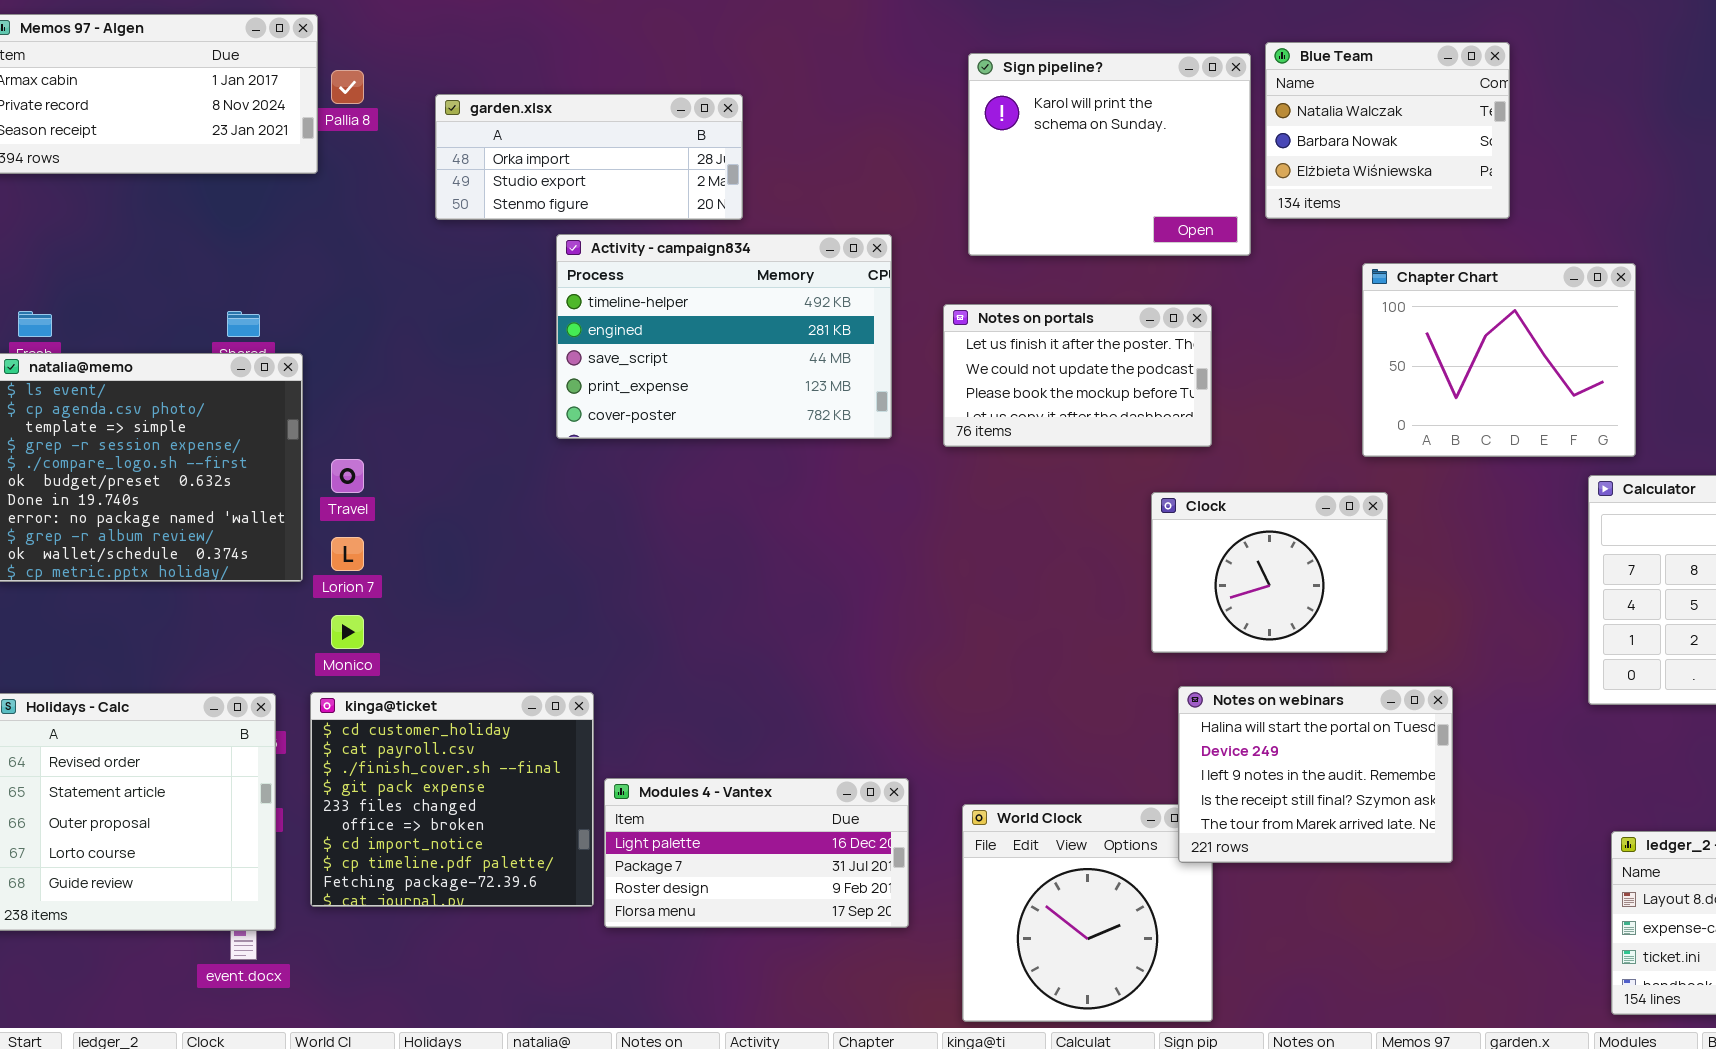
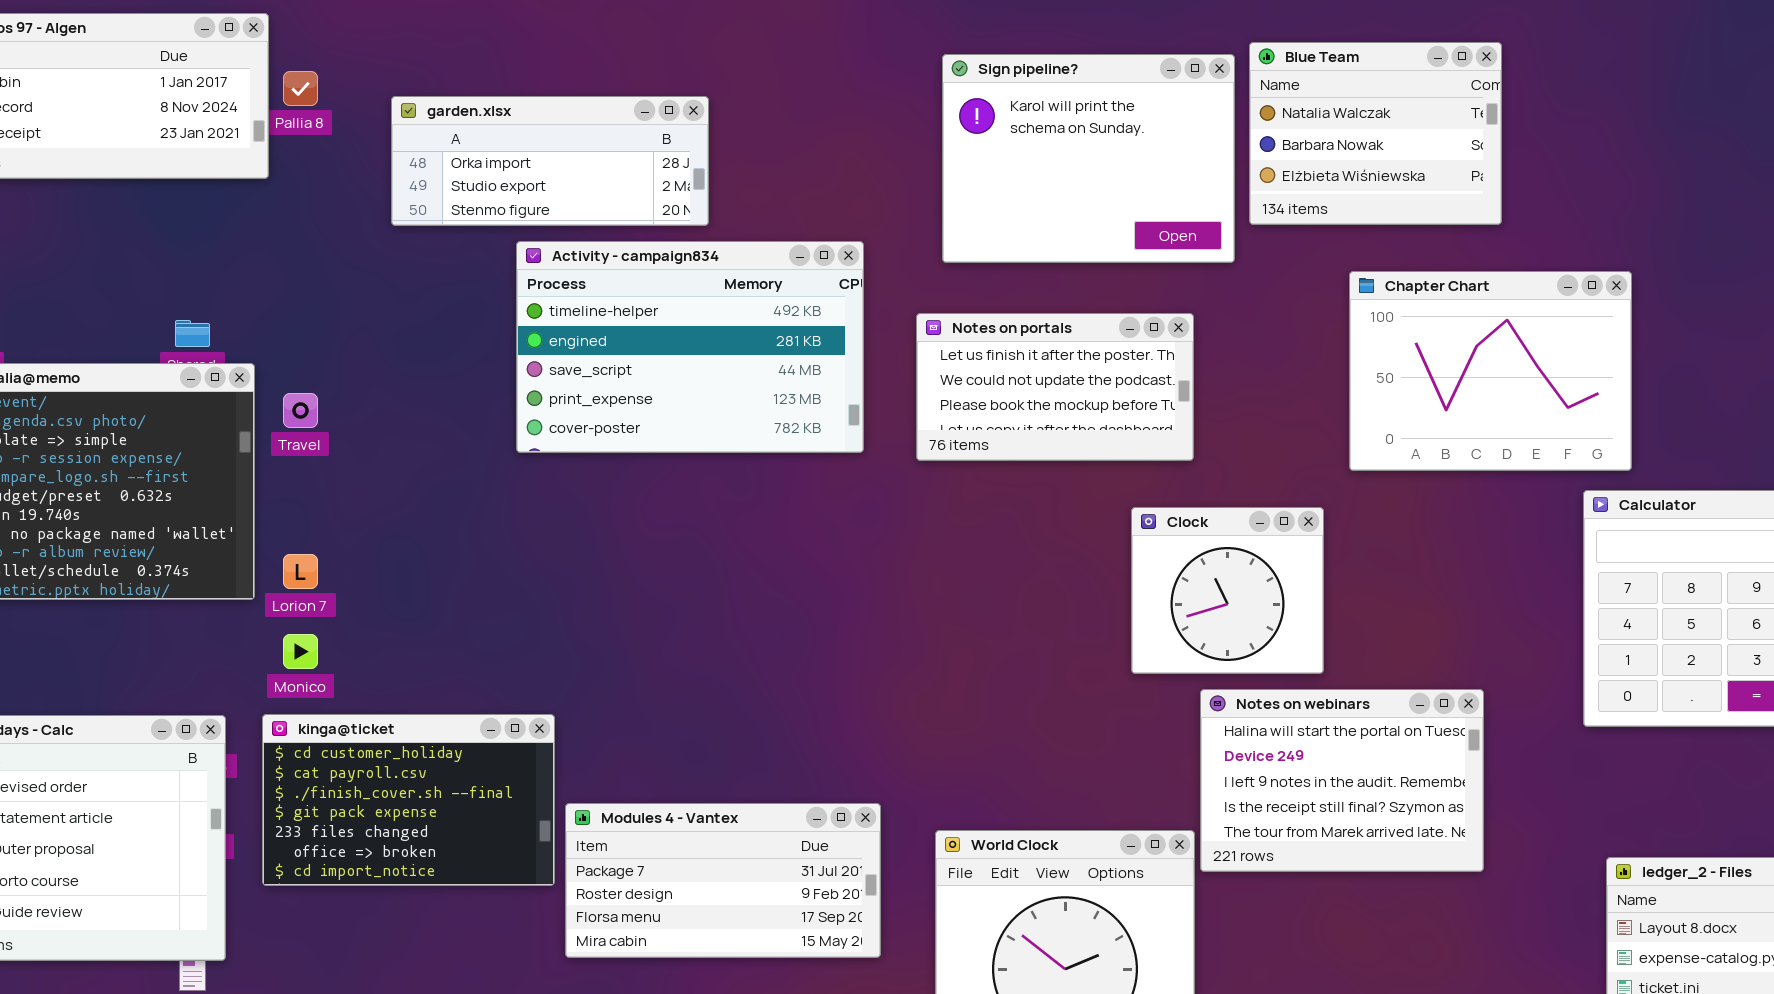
Travel: [331,459,364,493] -> [283,393,318,428], moved
Clock: [1151,492,1388,653] -> [1131,507,1324,674], resized
Notes on webinars: [1178,686,1453,863] -> [1200,689,1484,872], moved
kinga@ticket: [310,692,594,907] -> [262,714,555,886], resized
Modules 4 - Vantex: [604,778,909,928] -> [565,803,881,958], scrolled down 1 row

